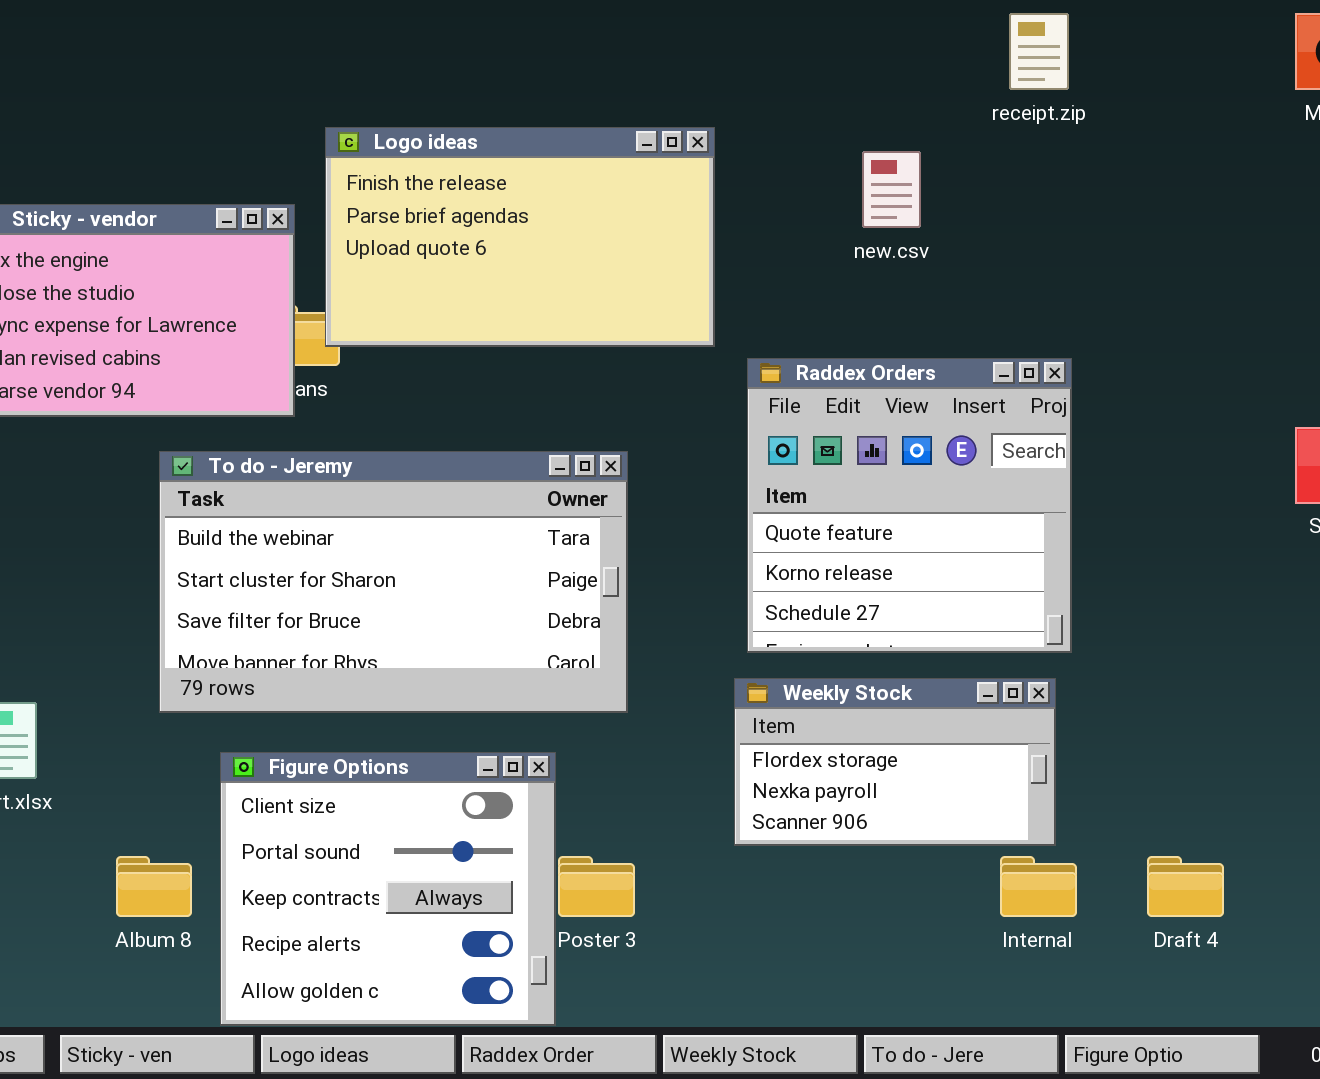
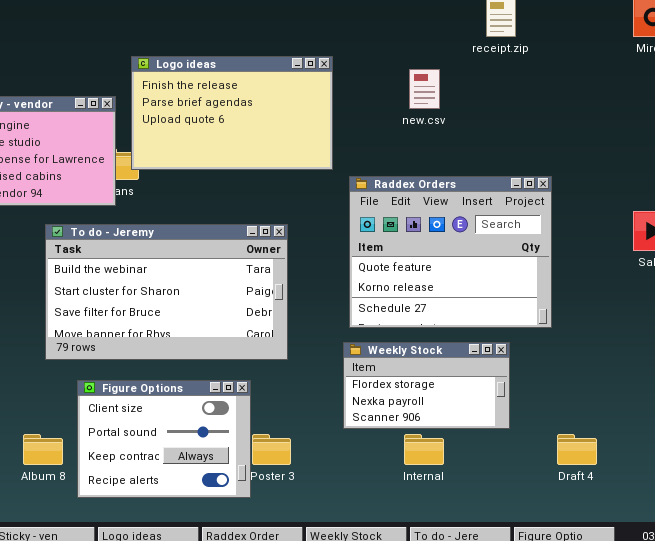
Raddex Orders: [747,358,1072,653] -> [349,176,552,328], resized
Figure Options: [220,752,556,1026] -> [77,380,251,498], resized
Internal: [1000,856,1077,917] -> [404,434,444,465], moved

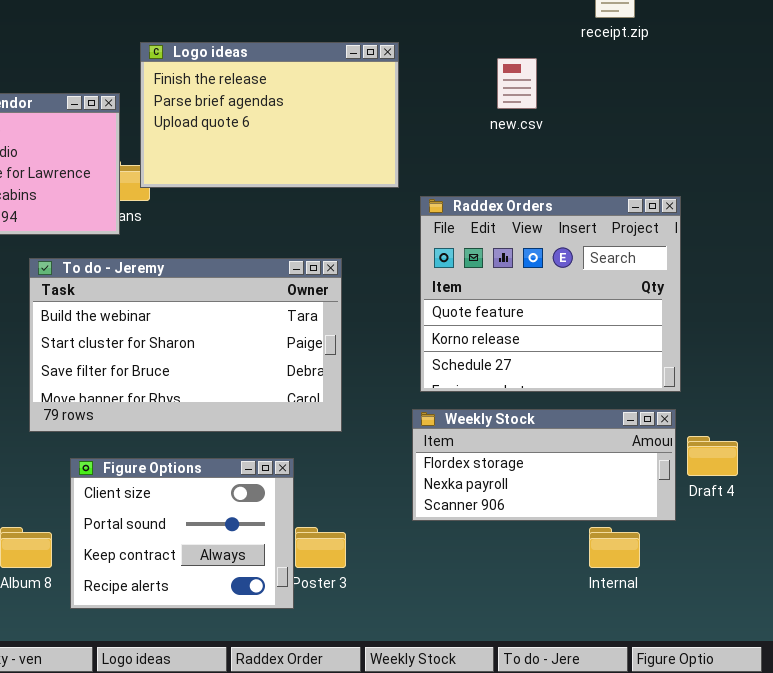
Weekly Stock: [343,342,510,429] -> [412,409,676,521], resized
Internal: [404,434,444,465] -> [589,527,640,568], moved
Draft 4: [557,434,597,465] -> [687,436,738,476], moved

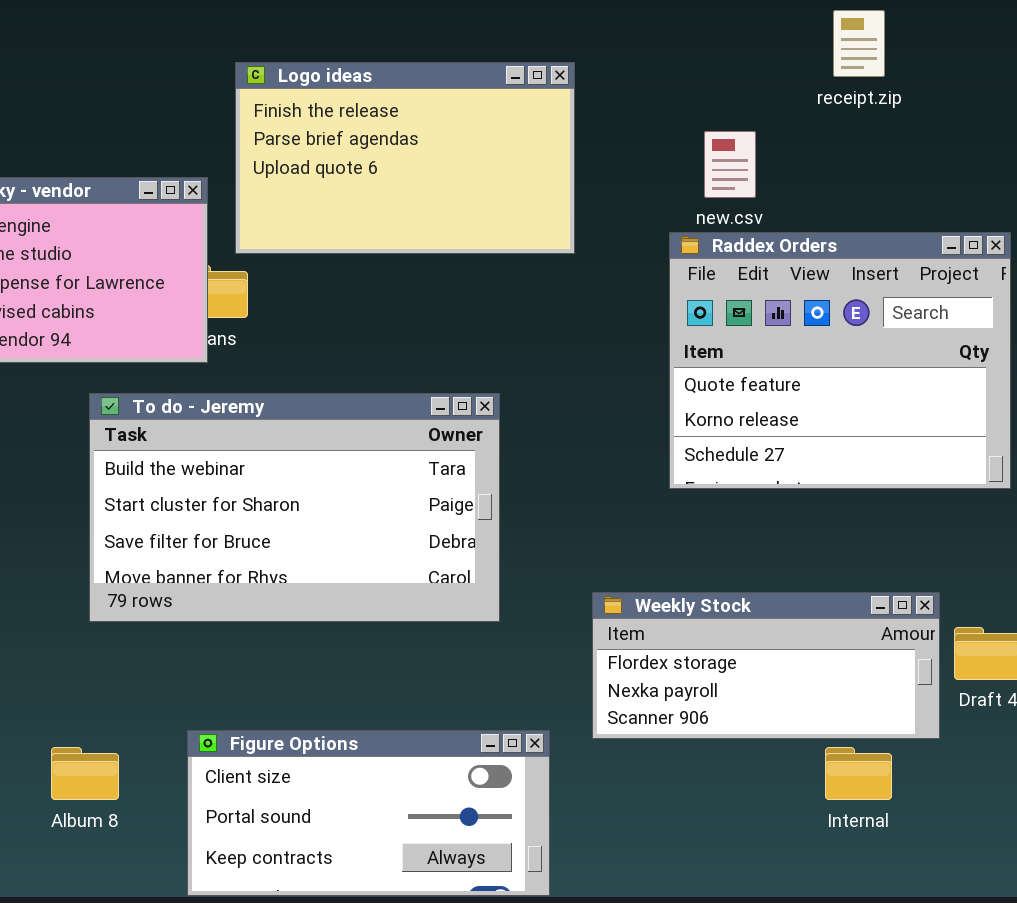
Logo ideas: [140,42,399,188] -> [235,62,575,254], moved
Raddex Orders: [420,196,681,392] -> [669,232,1011,489], moved
Figure Options: [70,458,294,609] -> [187,730,550,896], moved, resized

